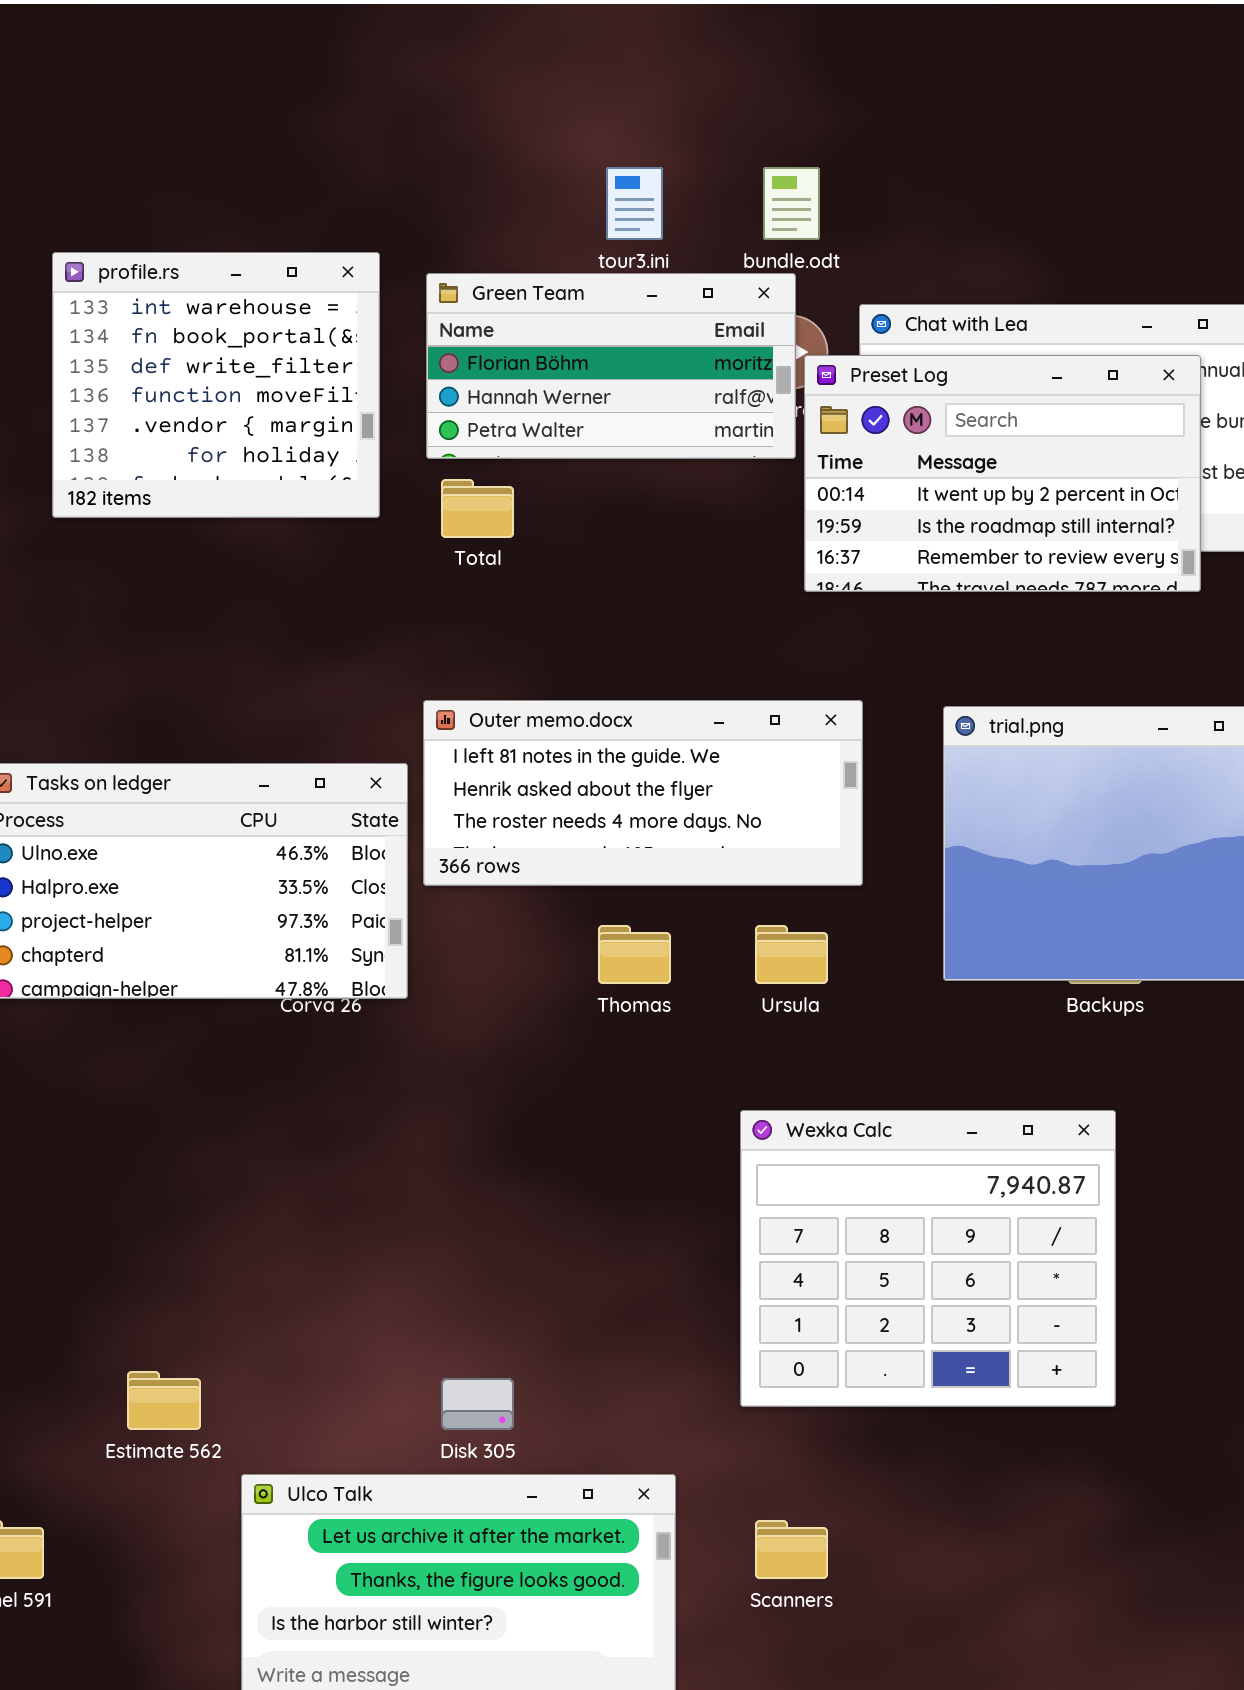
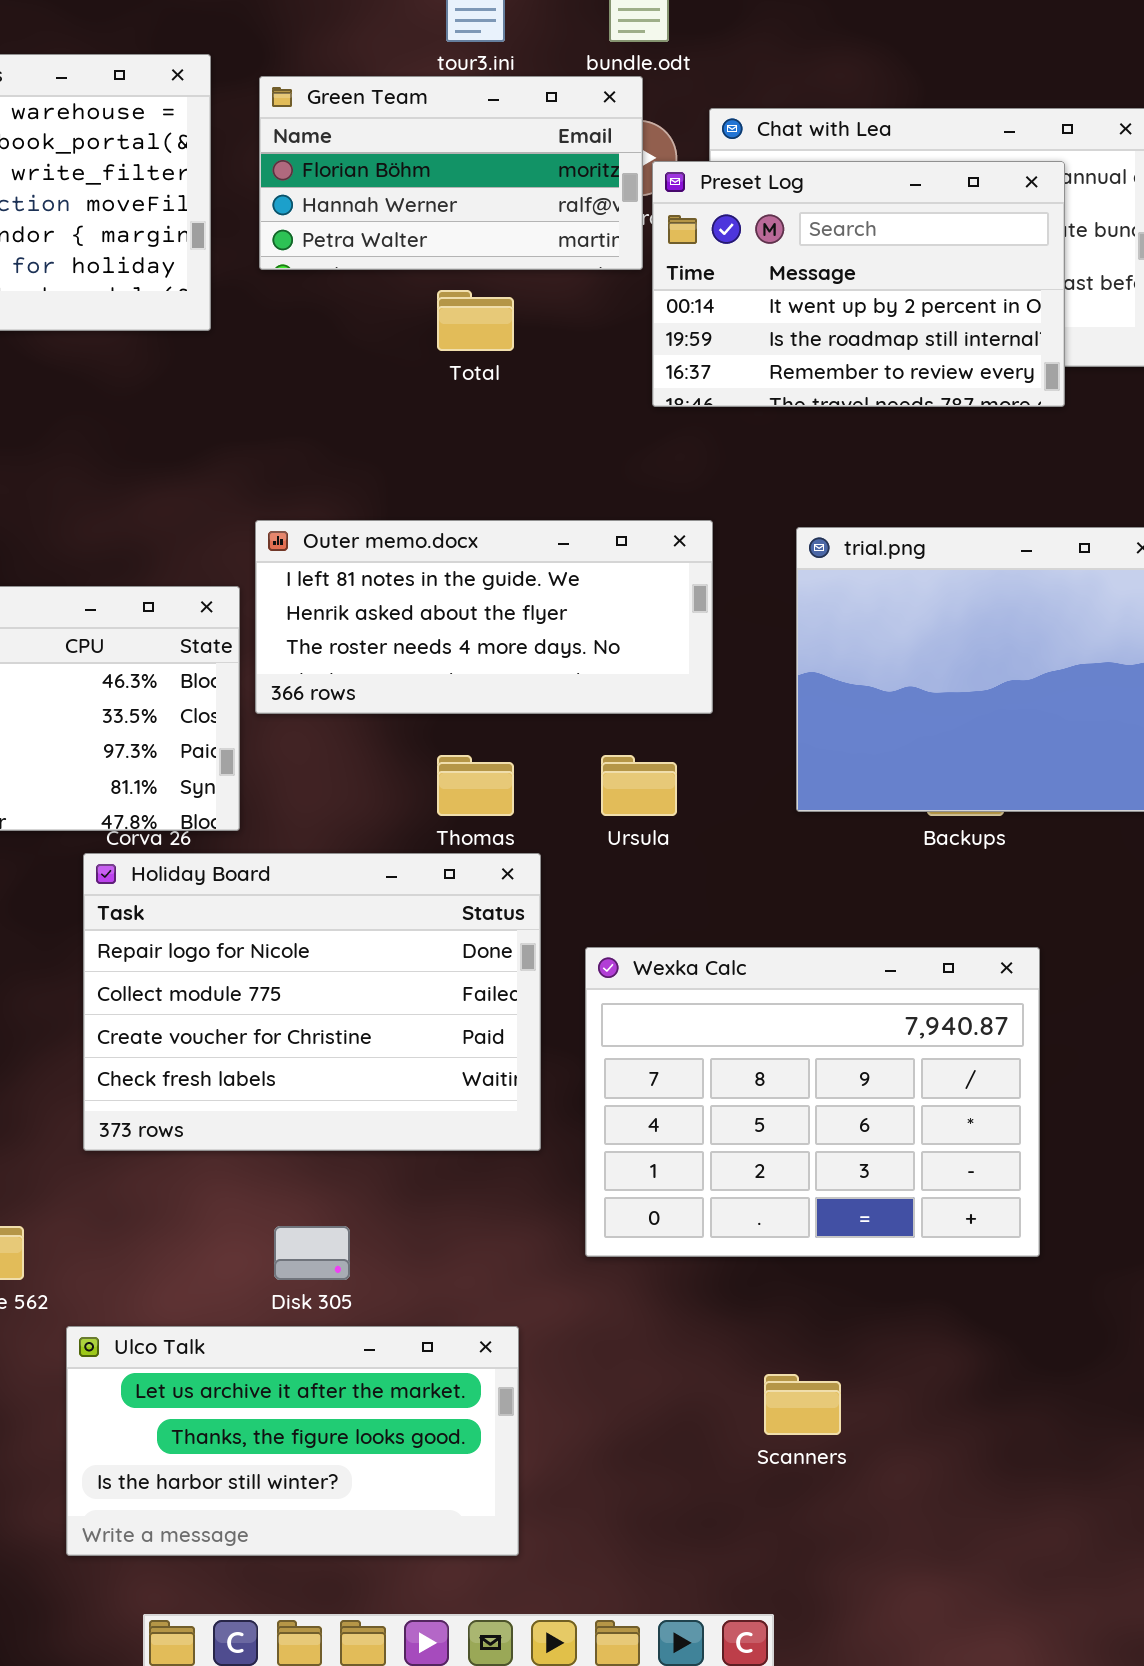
Total: [441,479,514,538] -> [437,290,514,351], moved
Holiday Board: none -> [83,853,541,1151], opened
Wexka Calc: [740,1110,1116,1407] -> [585,947,1040,1257], resized
Scanners: [755,1520,828,1579] -> [764,1374,841,1435], moved

